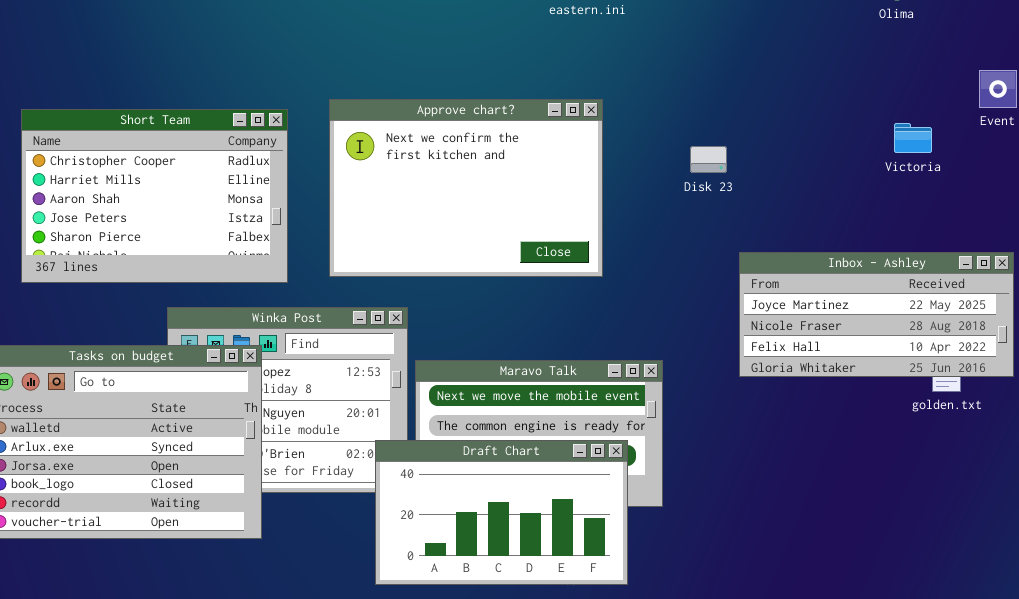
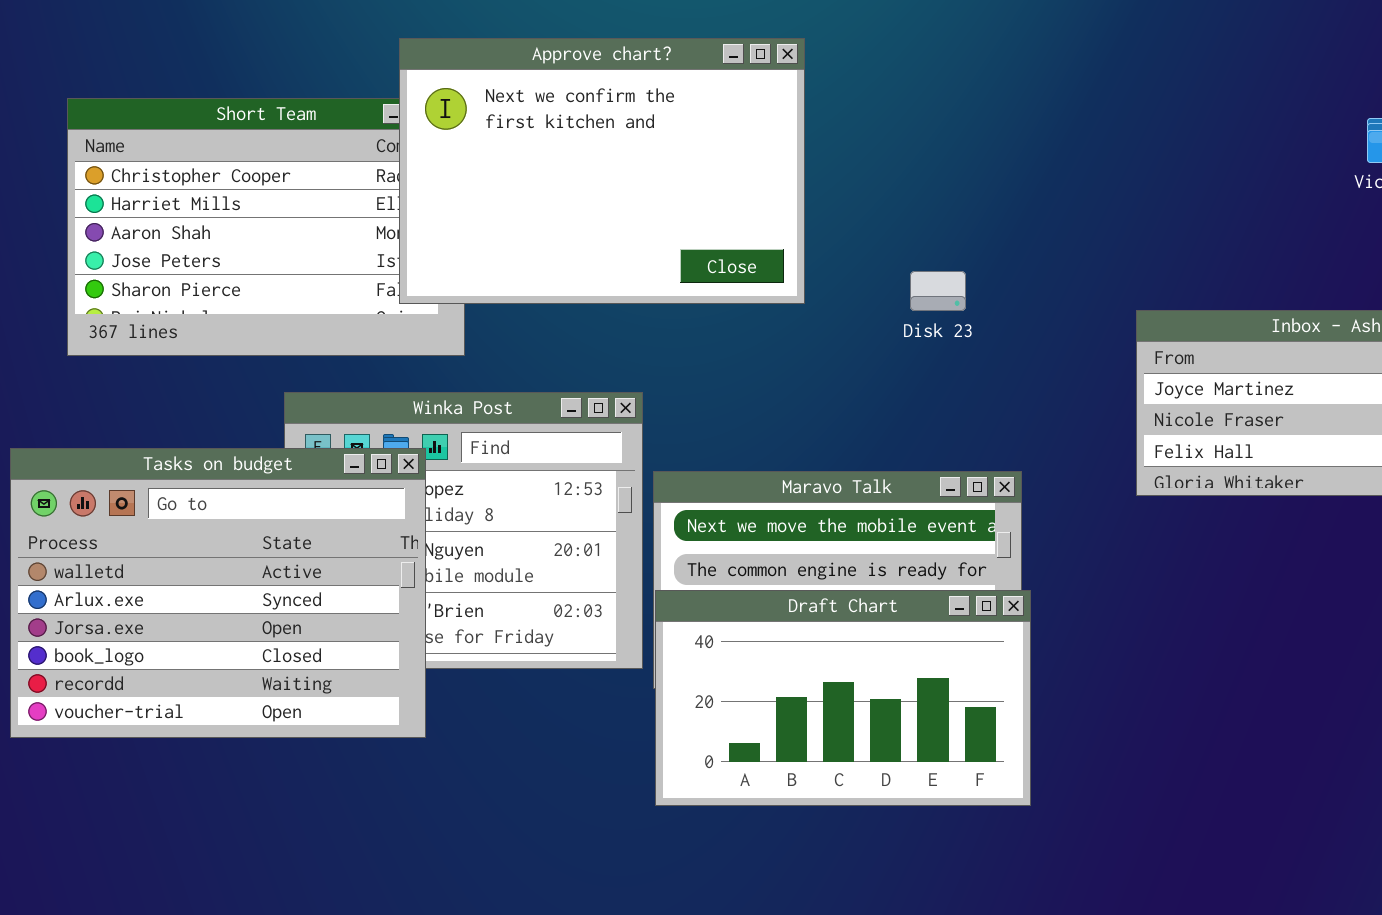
Approve chart?: [329,99,603,277] -> [399,38,805,304], moved
Disk 23: [690,146,727,173] -> [910,271,966,311], moved
Draft Chart: [375,440,628,585] -> [655,590,1031,806], moved

